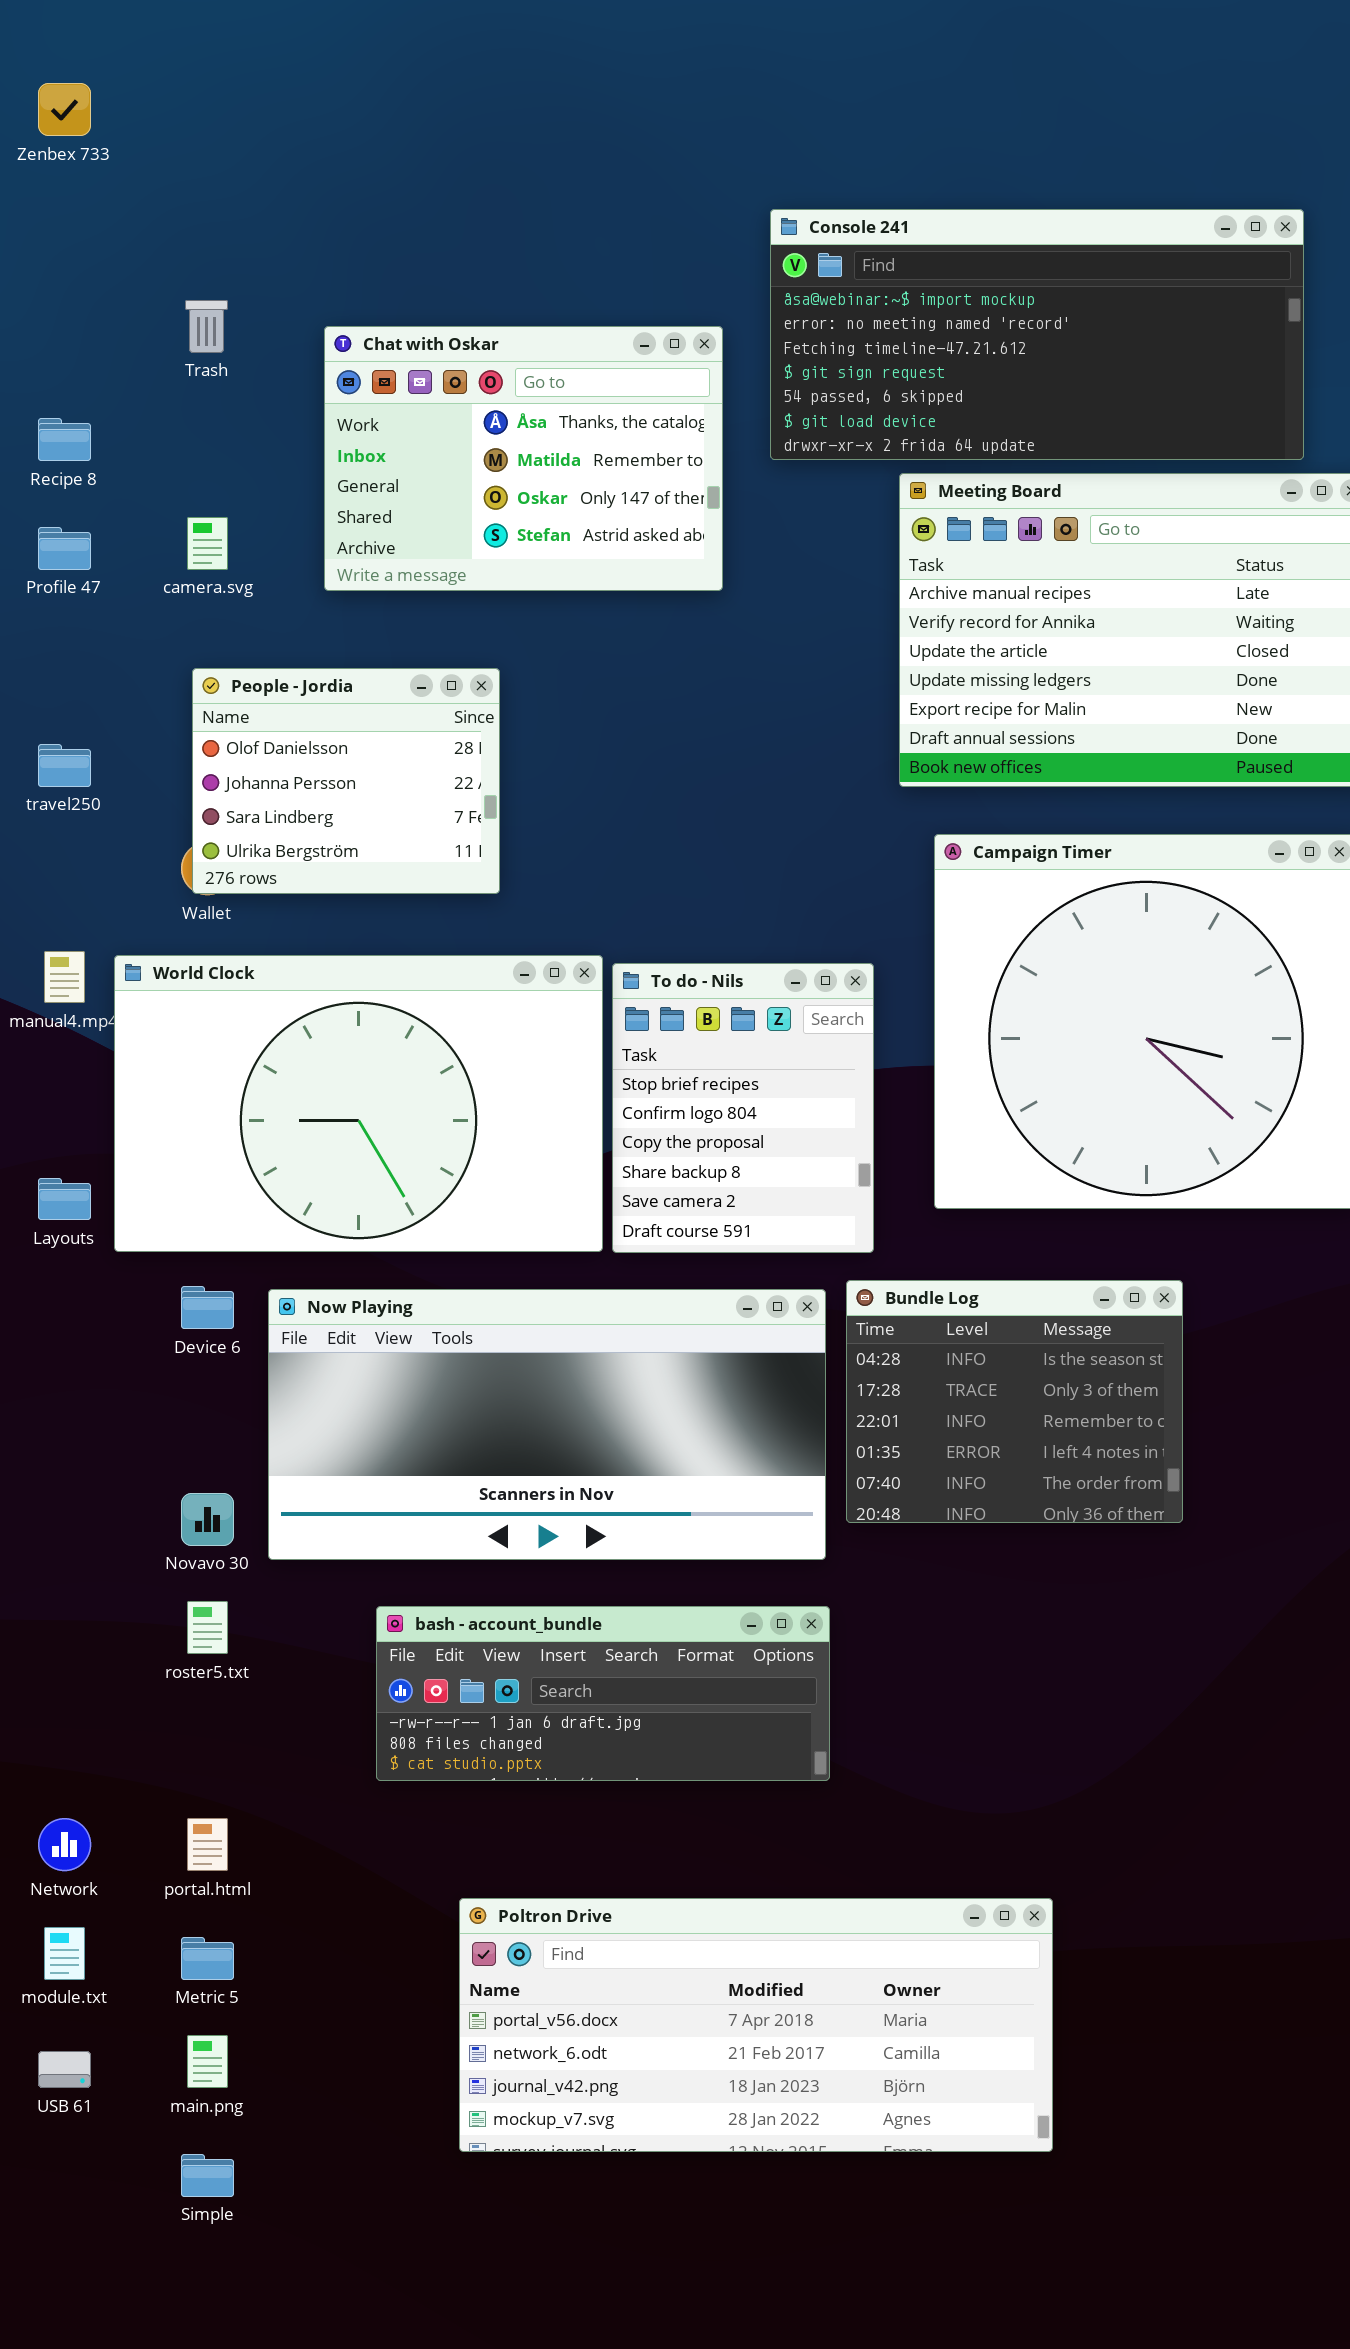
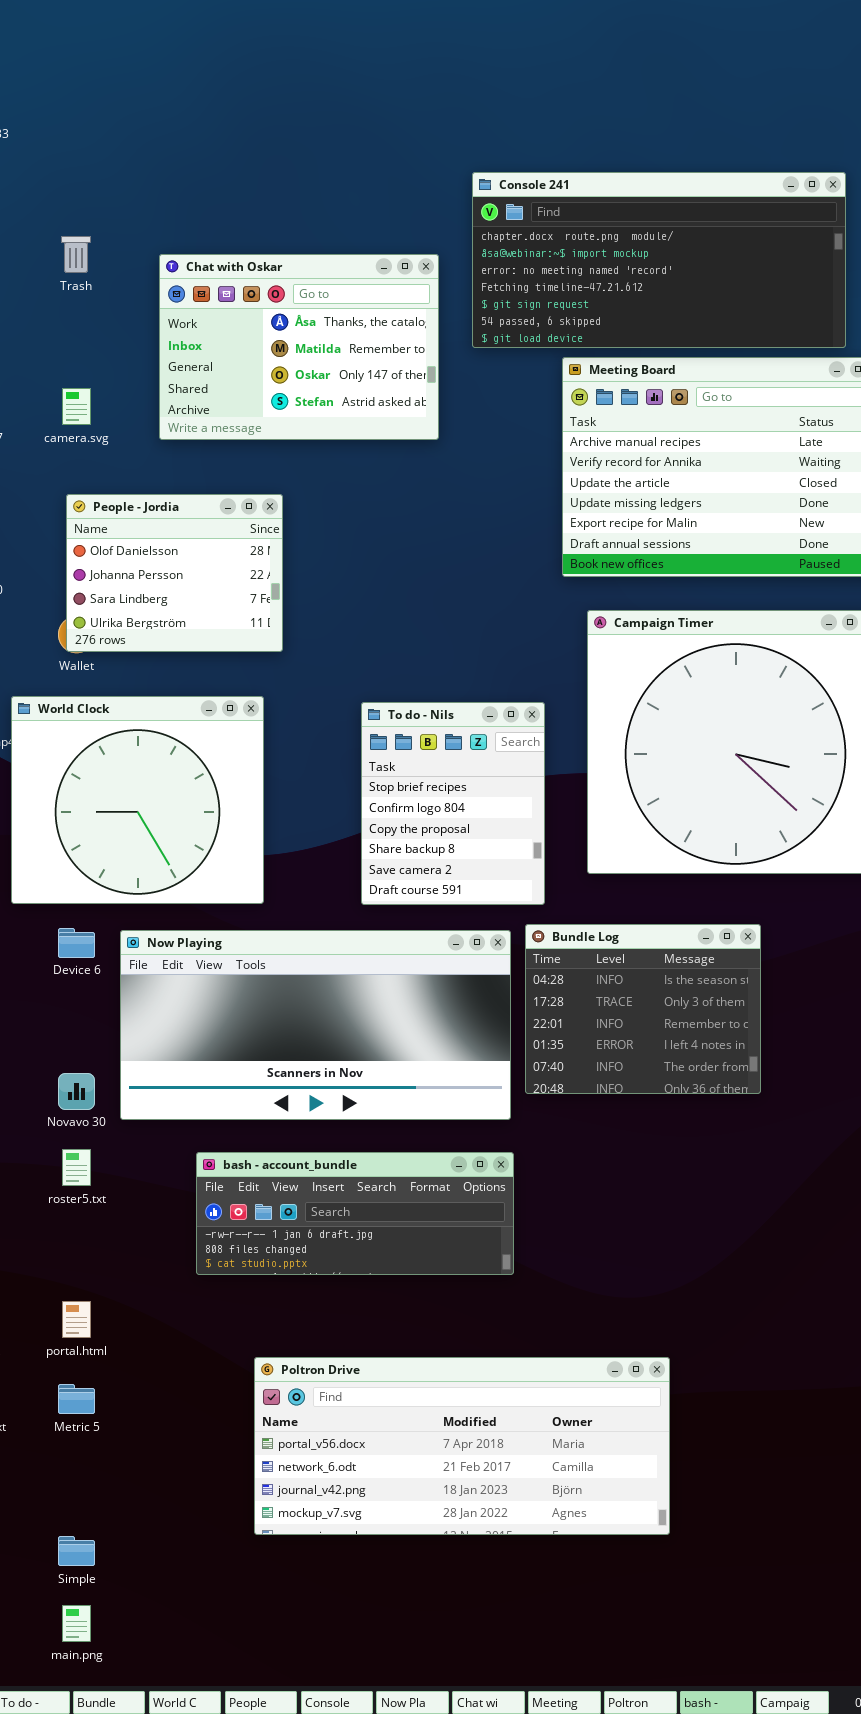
Console 241: [770,209,1304,460] -> [472,172,846,348], scrolled up 1 row
World Clock: [114,955,603,1252] -> [11,696,264,904], resized
main.png: [187,2035,228,2088] -> [62,1605,91,1642], moved

